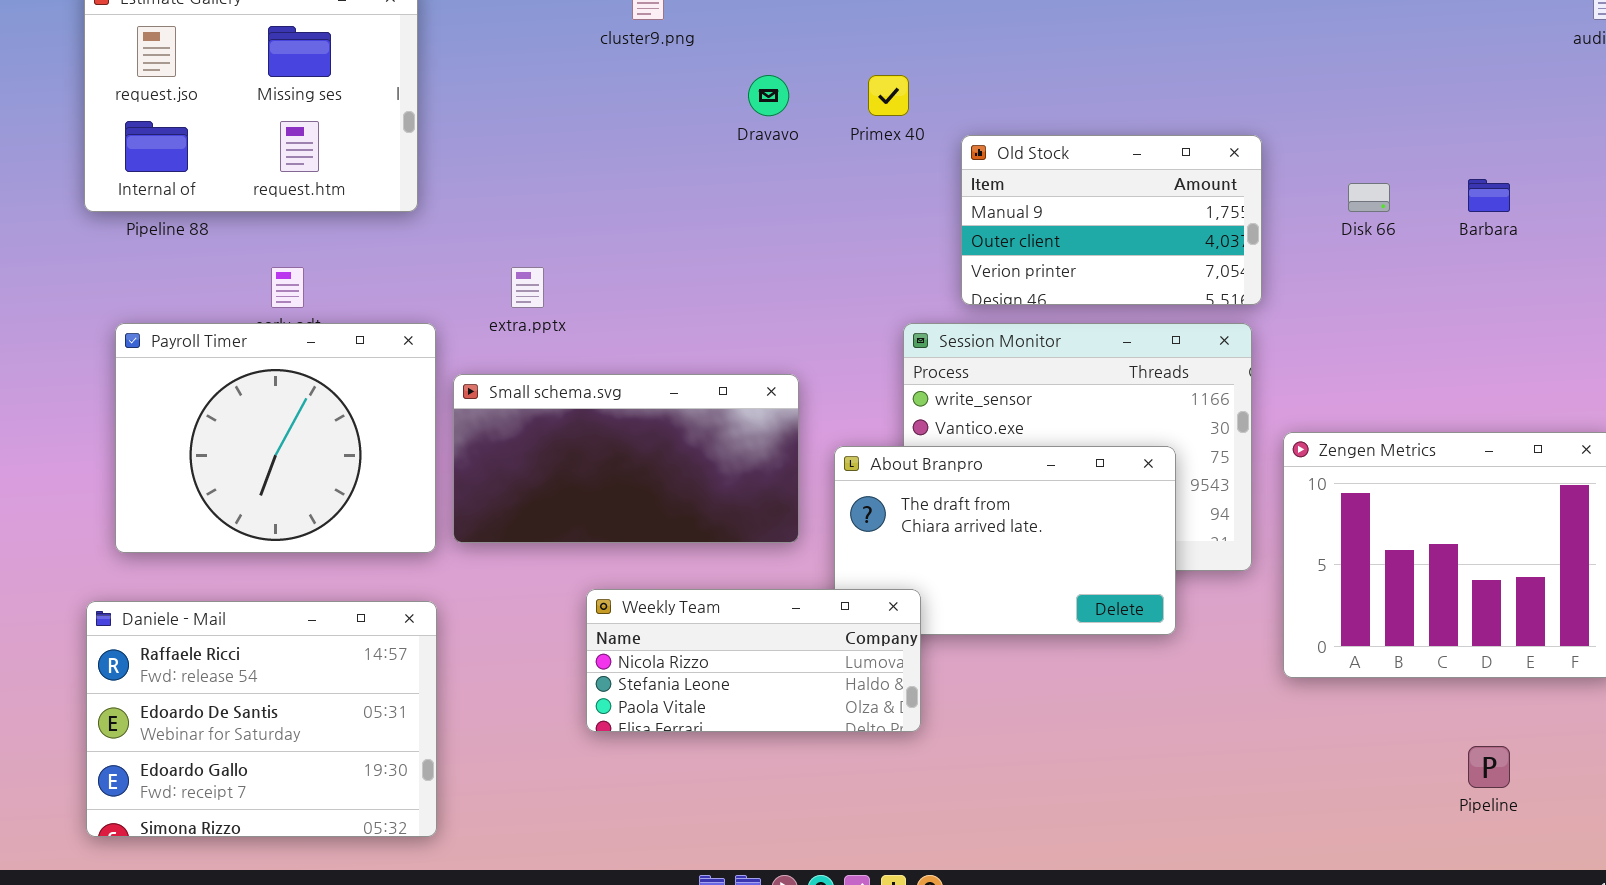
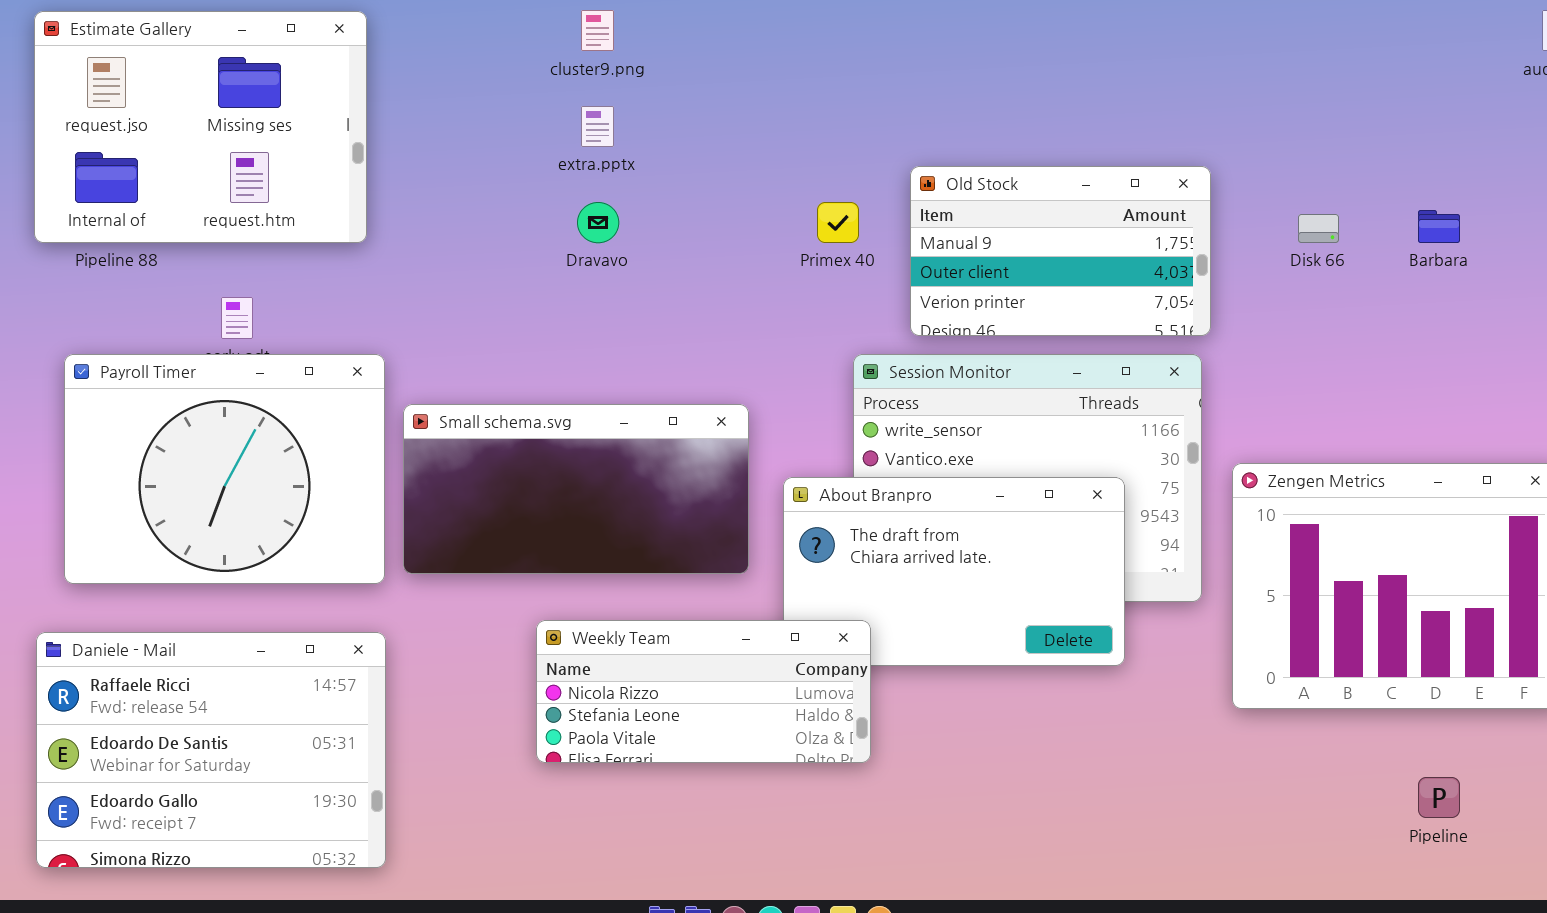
Dravavo: [748,75,789,116] -> [577,202,619,243], moved
Primex 40: [868,75,909,116] -> [817,202,859,243], moved
extra.pptx: [511,267,544,308] -> [581,106,614,147], moved

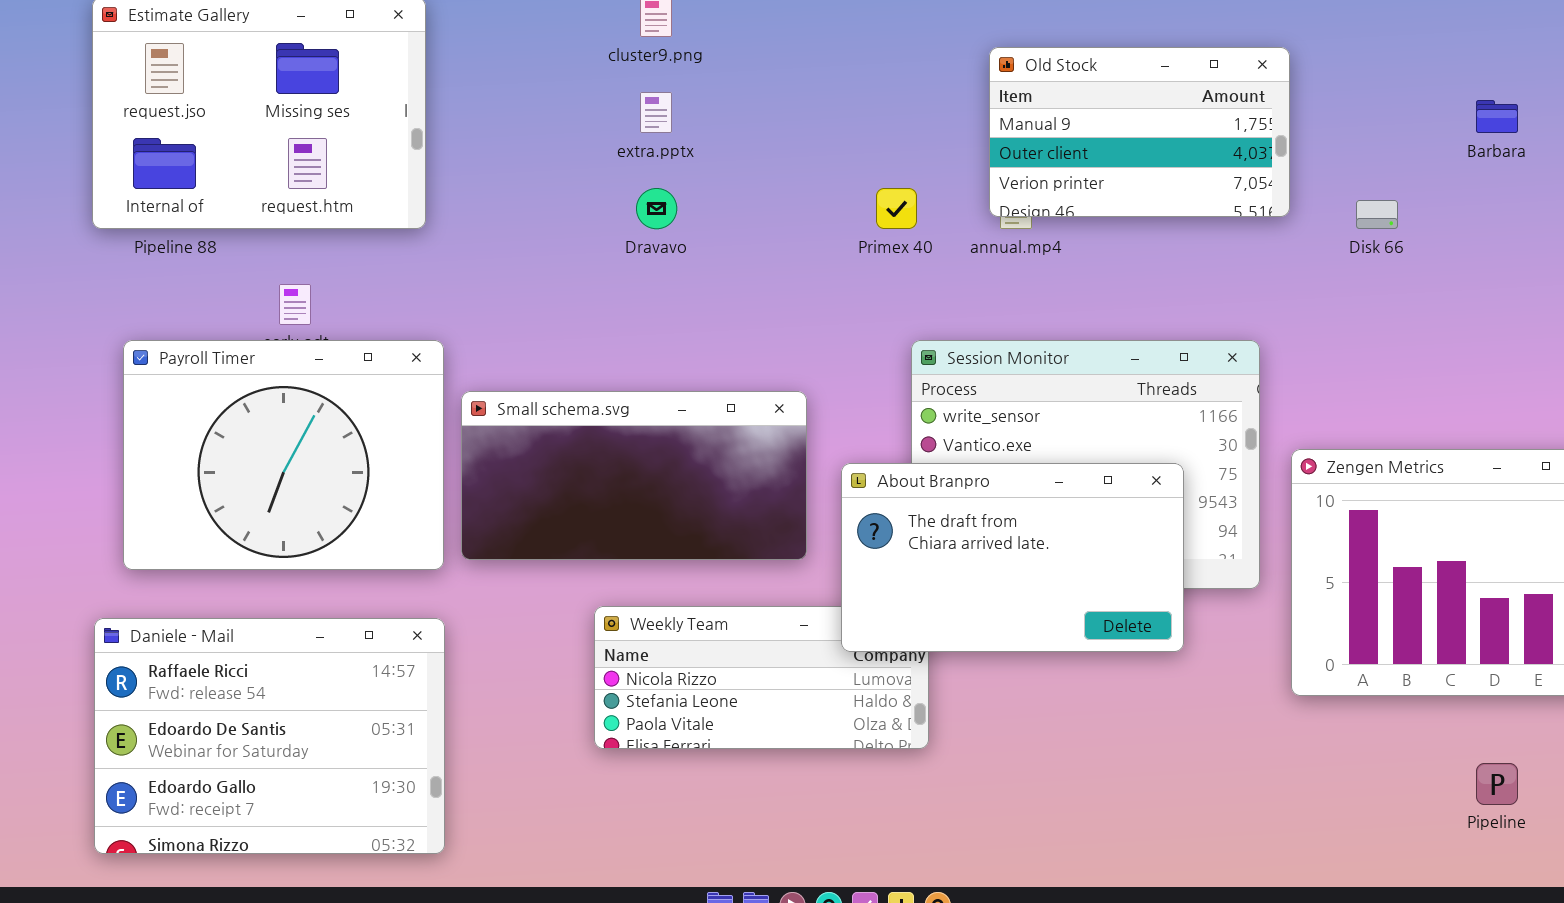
Old Stock: [910,166,1211,336] -> [989,47,1290,217], moved
Barbara: [1418,210,1460,243] -> [1476,100,1518,133], moved
About Branpro: [783,477,1125,666] -> [841,463,1184,652], raised

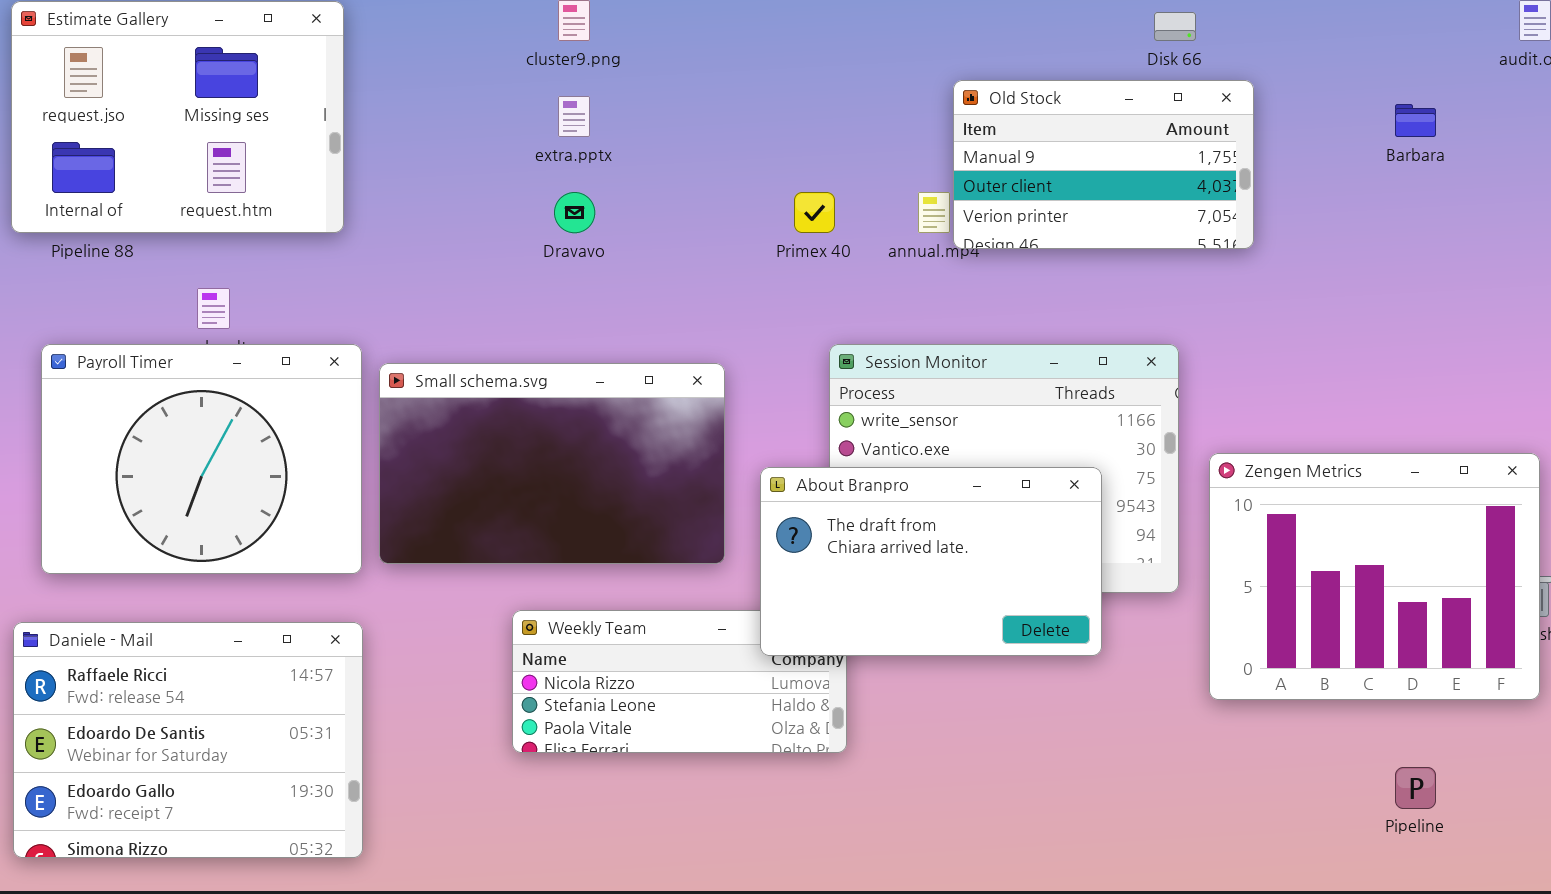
Old Stock: [989,47,1290,217] -> [953,80,1254,249], moved
Disk 66: [1356,200,1398,229] -> [1154,12,1196,41], moved
Small schema.svg: [461,391,807,560] -> [379,363,725,564], resized

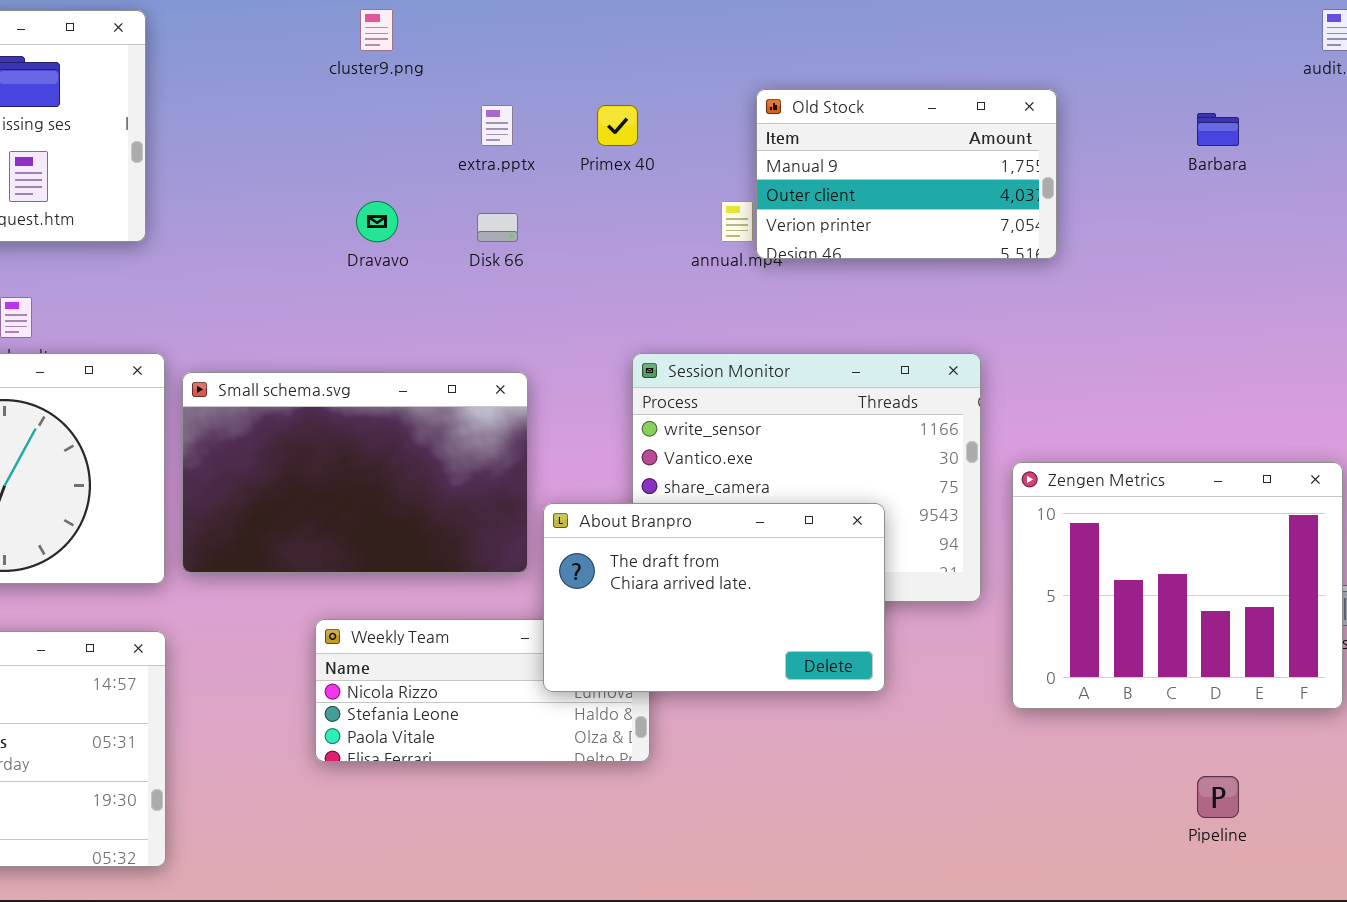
Disk 66: [1154,12,1196,41] -> [477,213,518,242], moved
extra.pptx: [558,96,590,137] -> [481,105,513,146], moved
Primex 40: [794,192,835,233] -> [597,105,638,146], moved
About Branpro: [760,467,1102,656] -> [543,503,885,692], moved

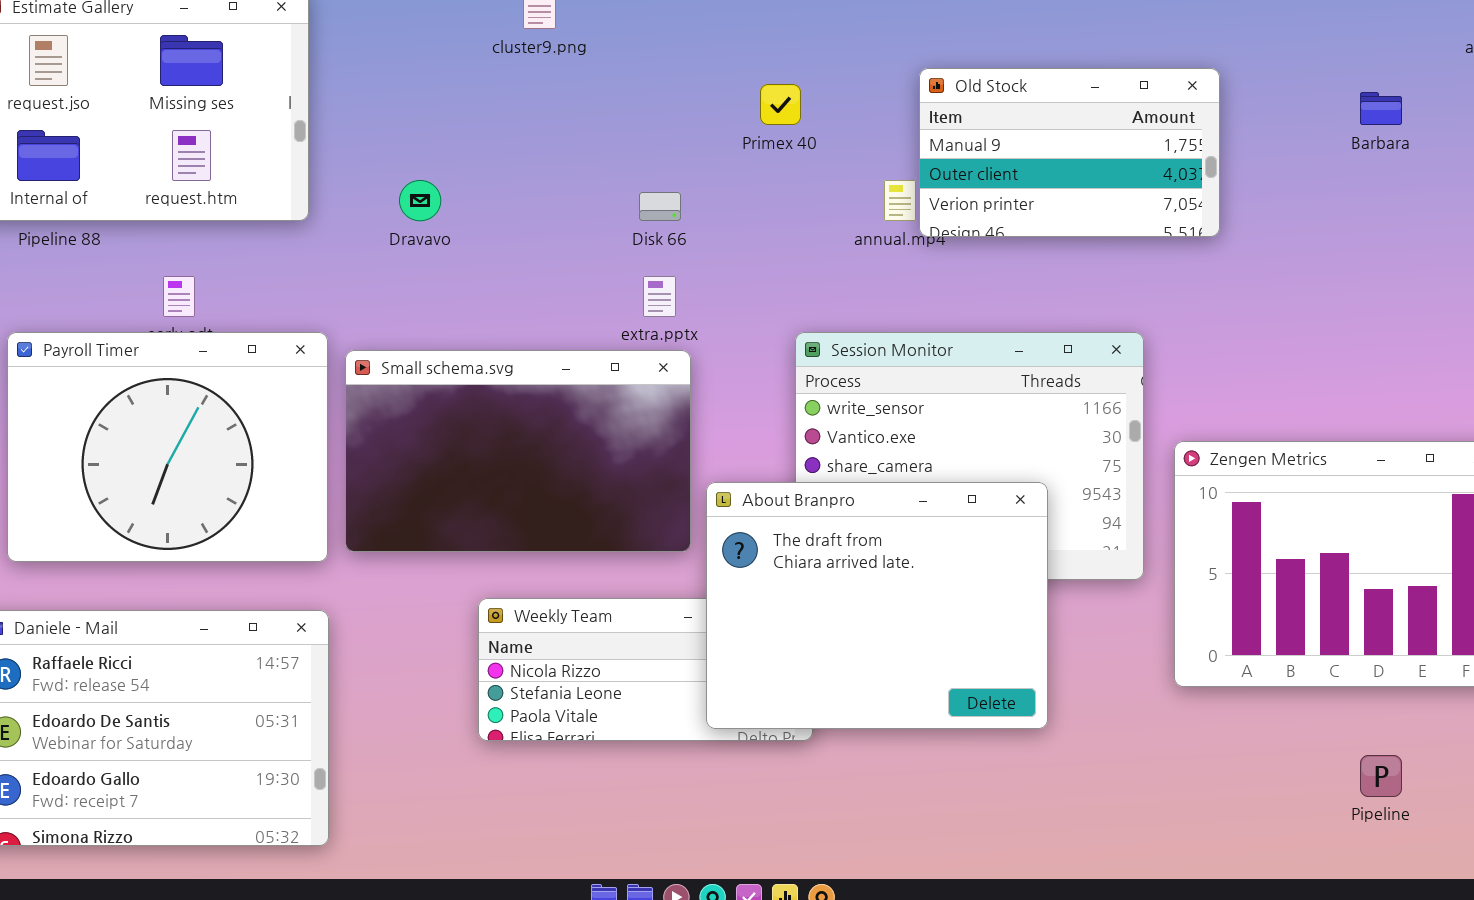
extra.pptx: [481,105,513,146] -> [643,276,676,317], moved
Dravavo: [356,201,398,242] -> [399,180,441,221], moved
About Branpro: [543,503,885,692] -> [706,482,1048,729], resized

